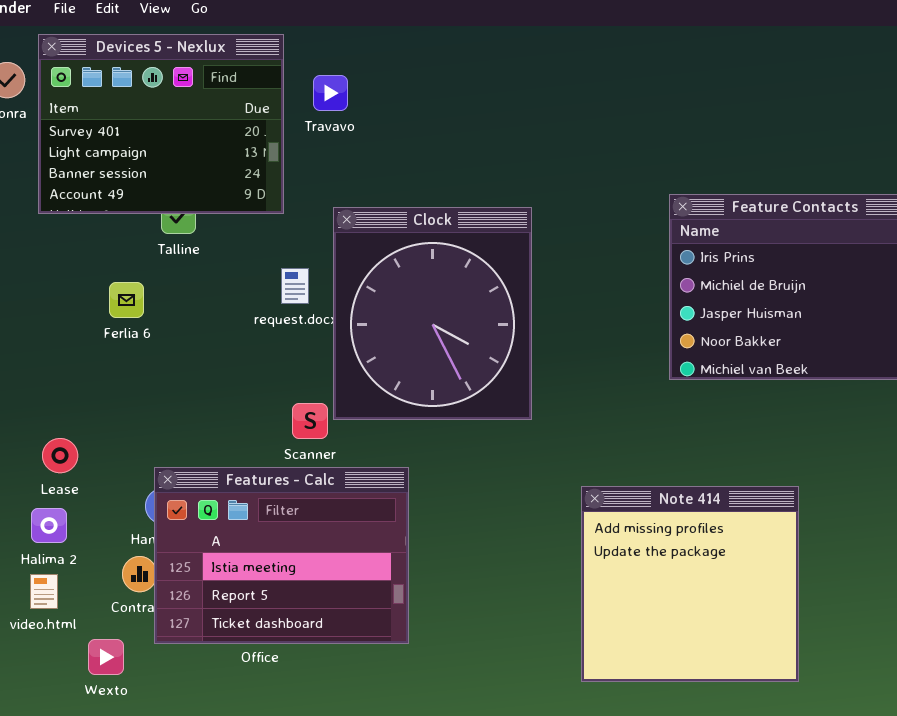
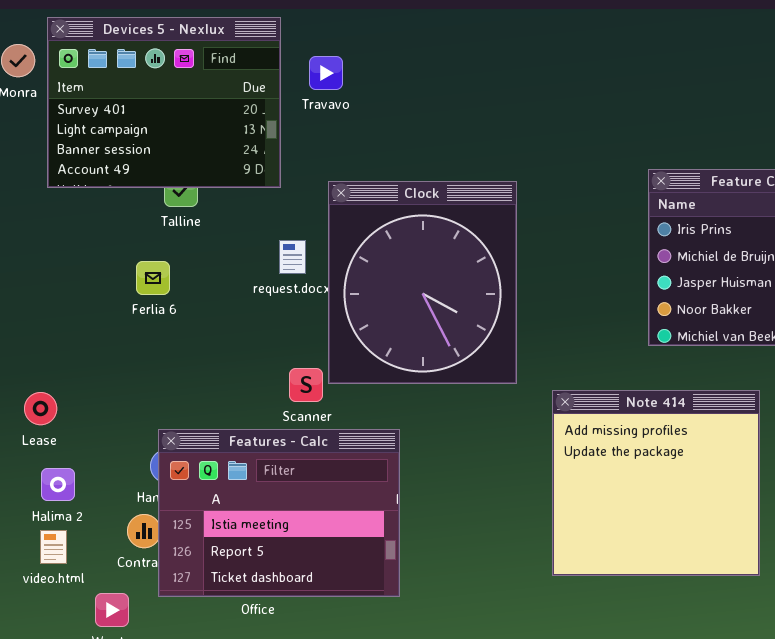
Ferlia 6: [109,282,144,318] -> [136,261,170,295], moved
Lease: [42,438,78,473] -> [24,392,57,425], moved
Note 414: [581,486,799,682] -> [552,390,760,576], moved

